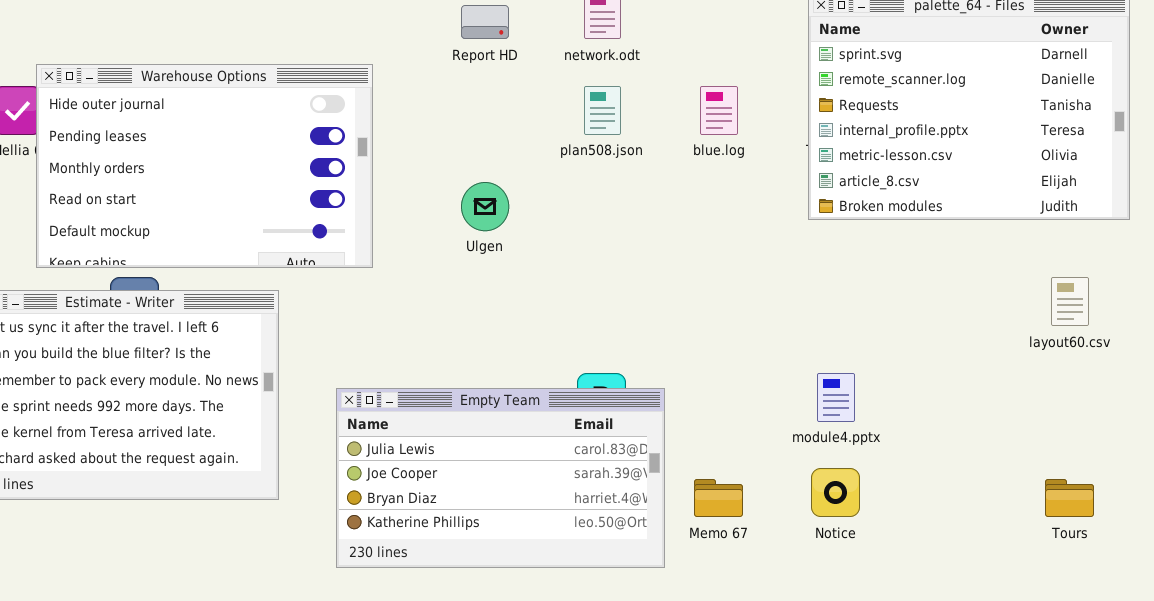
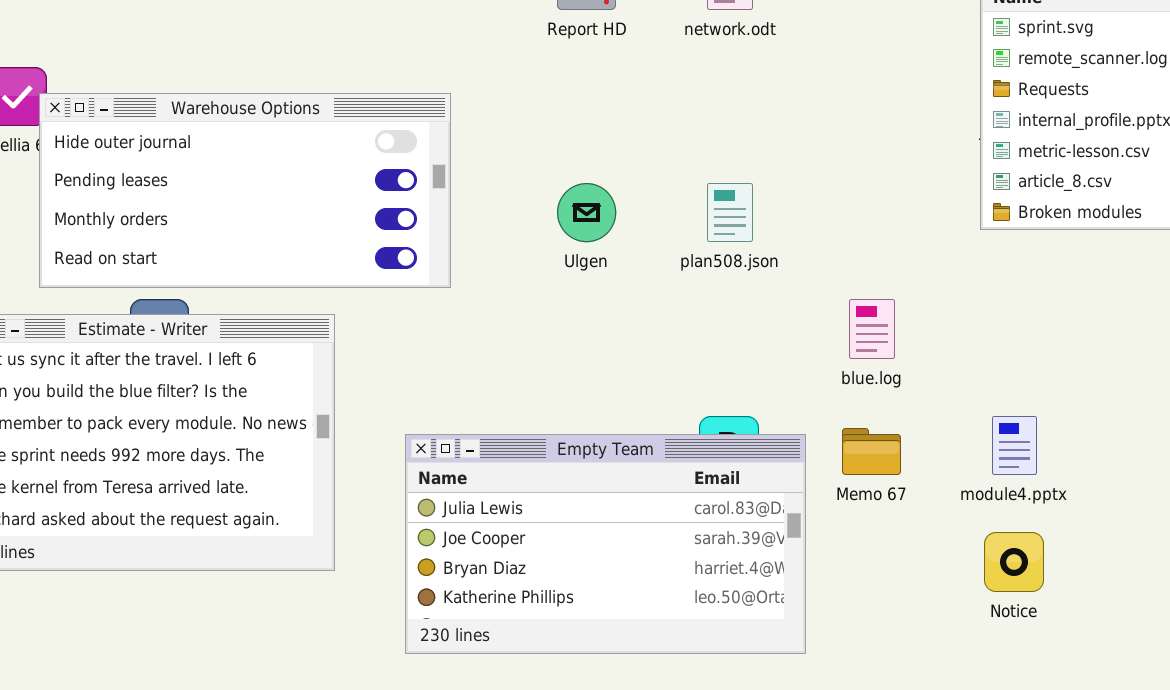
Warehouse Options: [36,64,373,268] -> [39,93,451,288], resized
plan508.json: [584,86,621,135] -> [707,183,753,242], moved
blue.log: [700,86,738,135] -> [849,299,895,359], moved
Memo 67: [694,479,743,517] -> [842,428,901,475], moved

